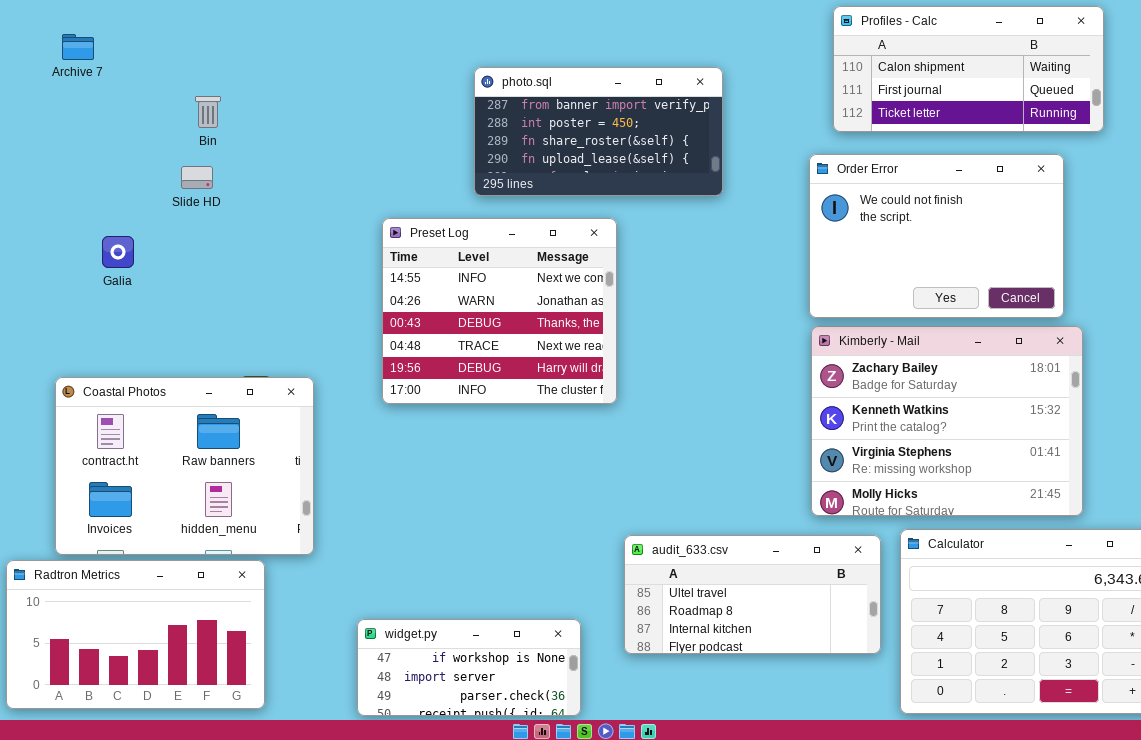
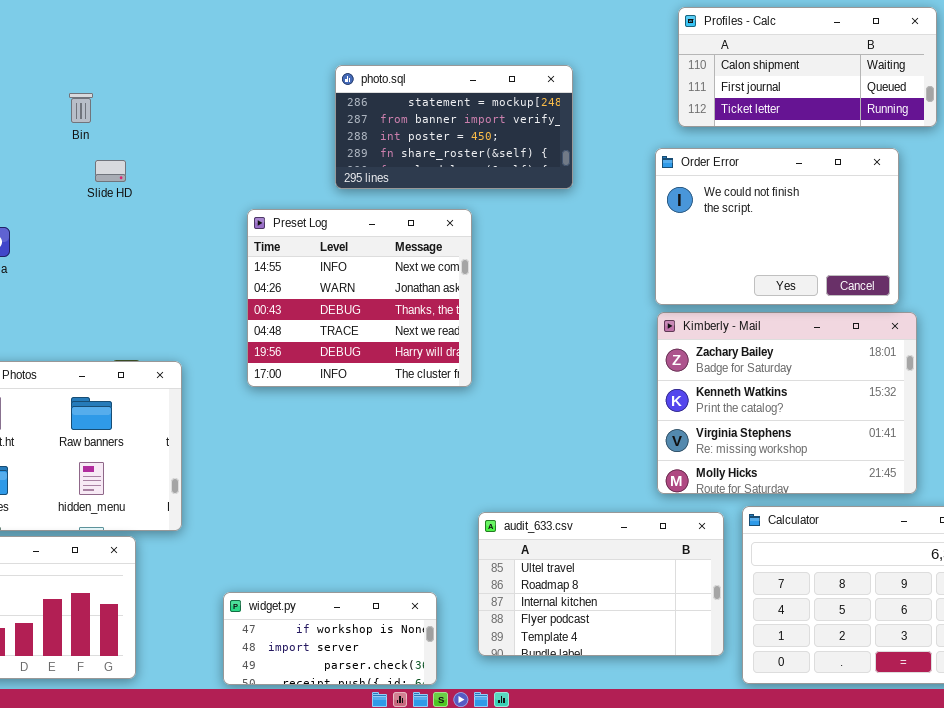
photo.sql: [474,67,723,196] -> [335,65,573,189], scrolled up 1 row
Slide HD: [181,166,213,189] -> [95,160,126,182], moved
audit_633.csv: [624,535,881,654] -> [478,512,724,656], resized

